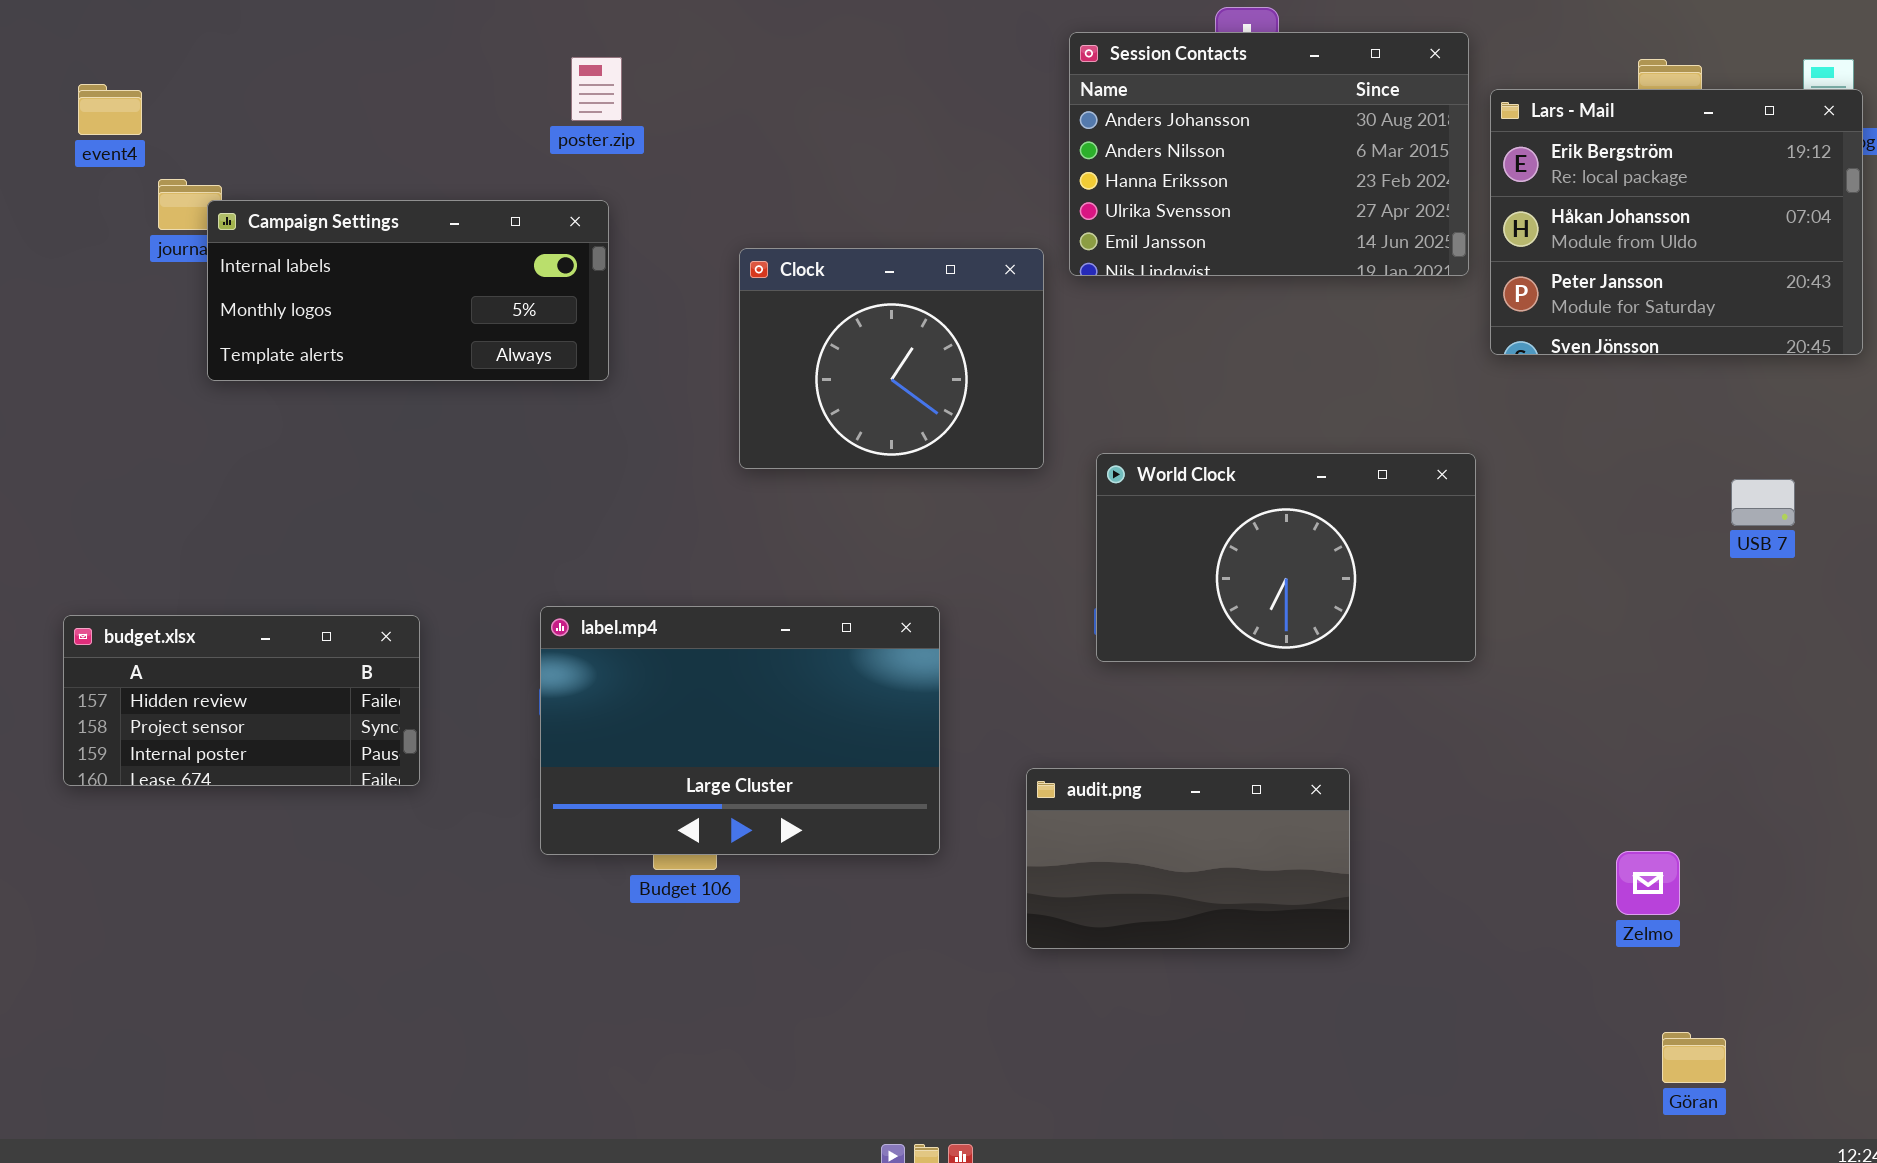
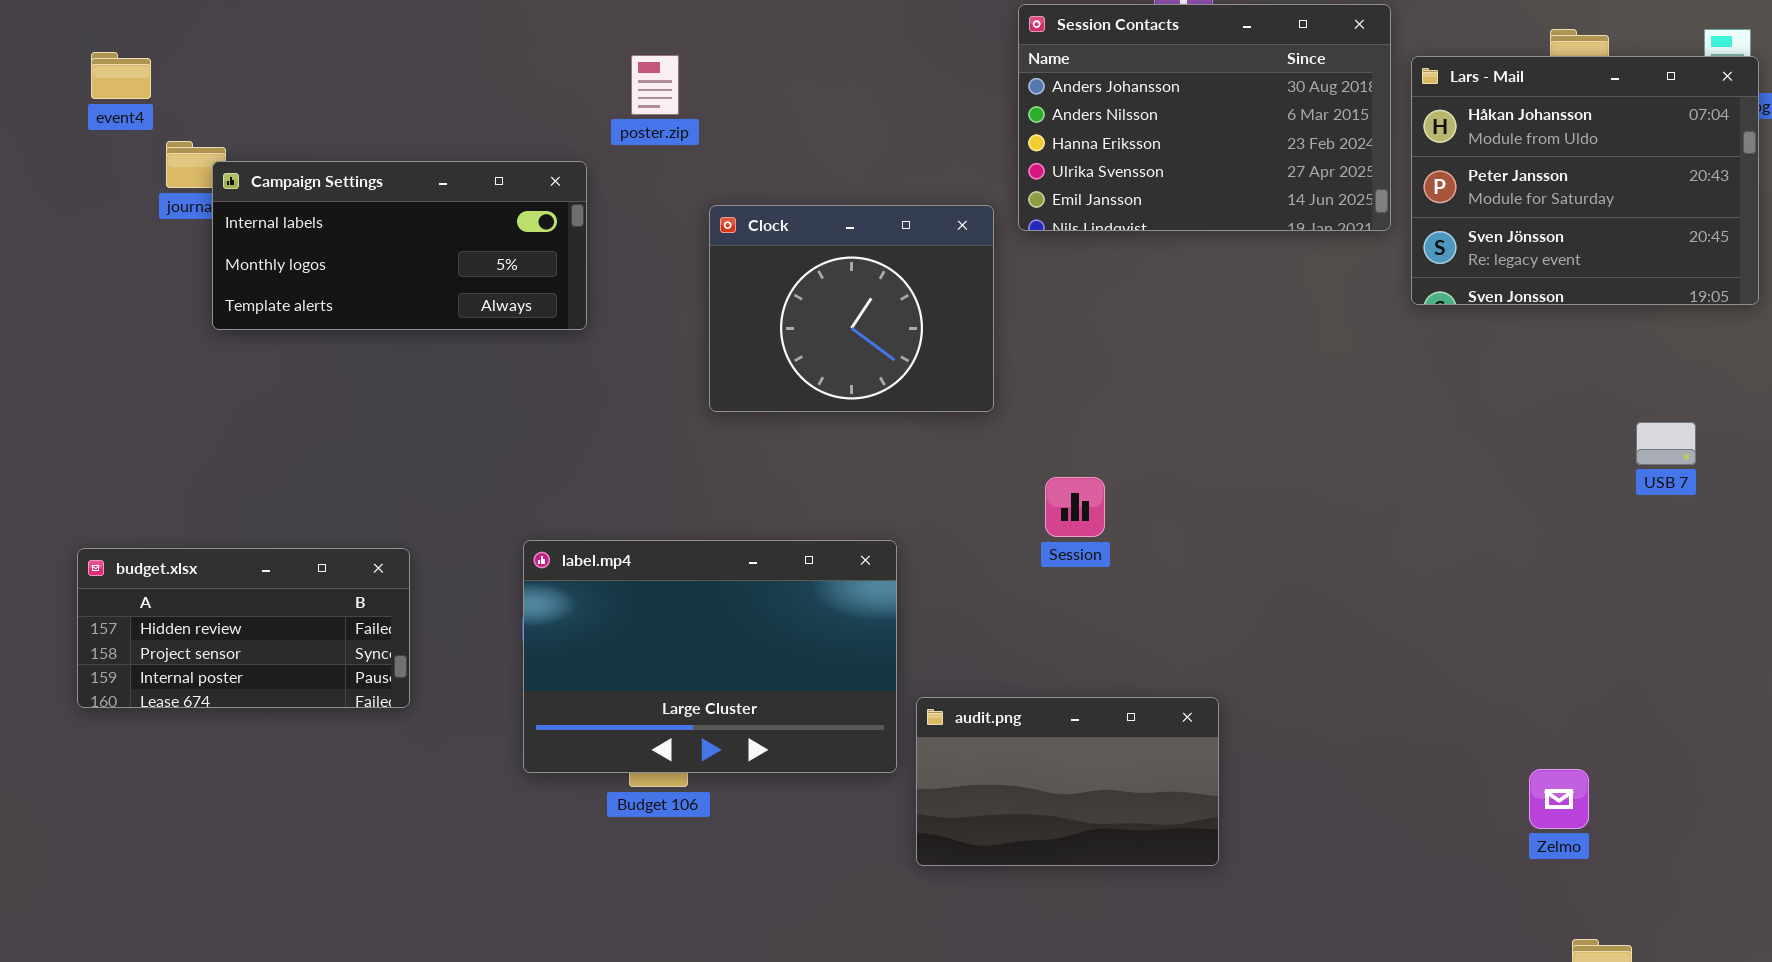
poster.zip: [571,57,622,121] -> [631,55,679,115], moved
Lars - Mail: [1490,89,1863,355] -> [1411,56,1759,305], scrolled down 1 row
World Clock: [1096,453,1476,662] -> none, closed
audit.png: [1026,768,1350,949] -> [916,697,1219,866], moved

